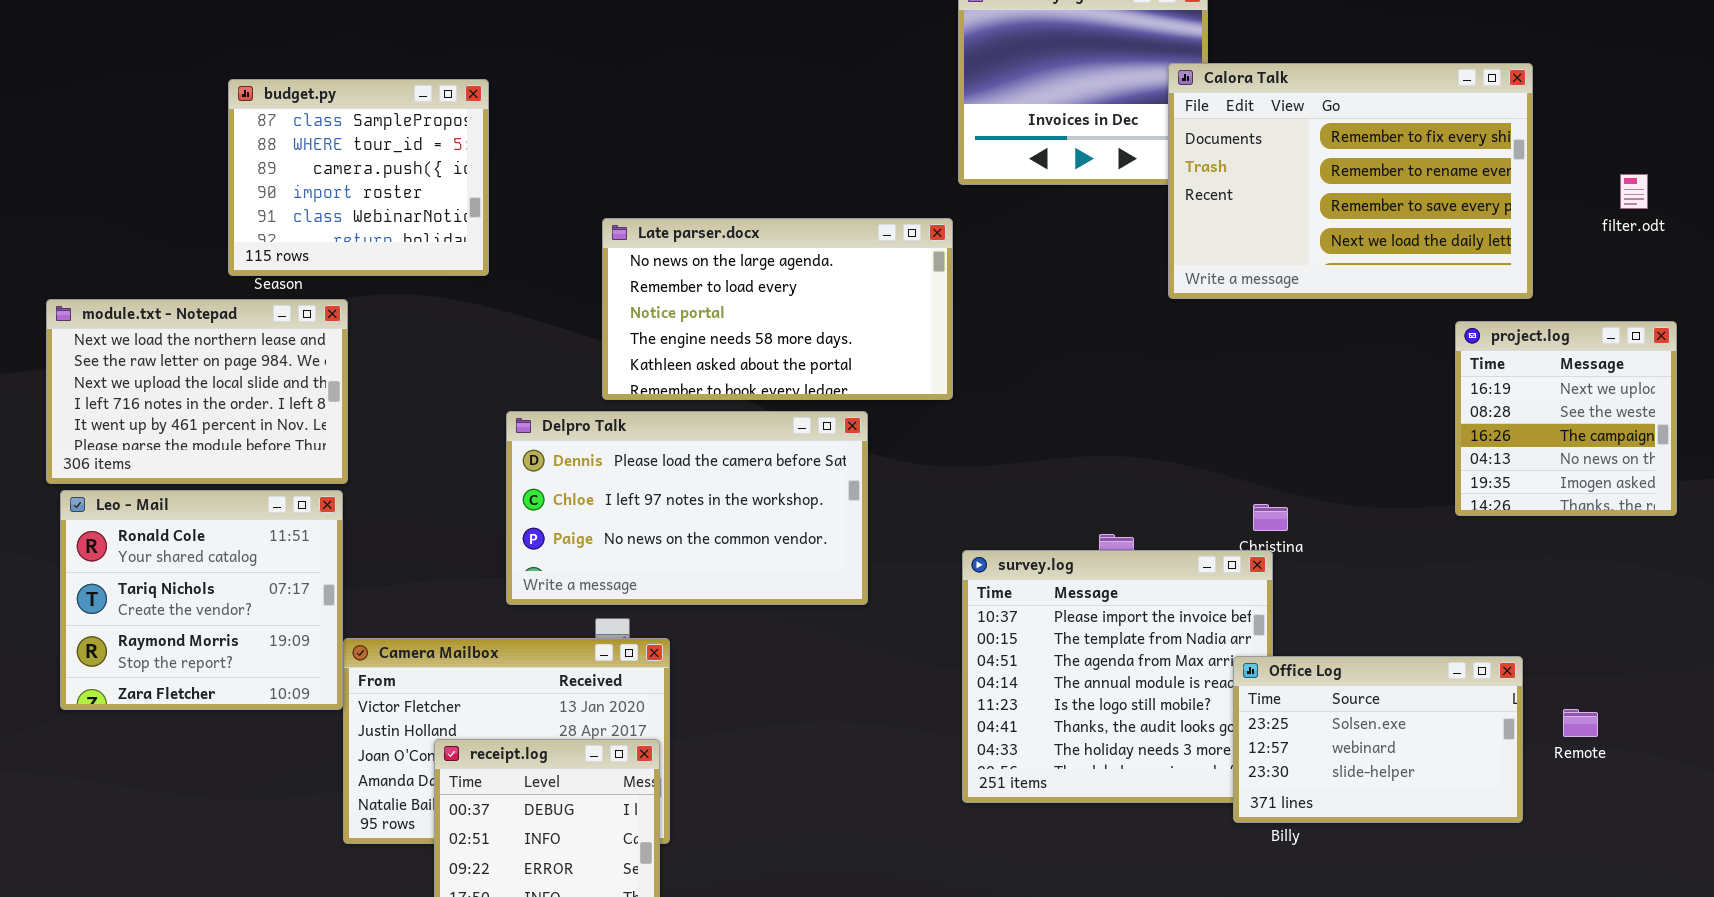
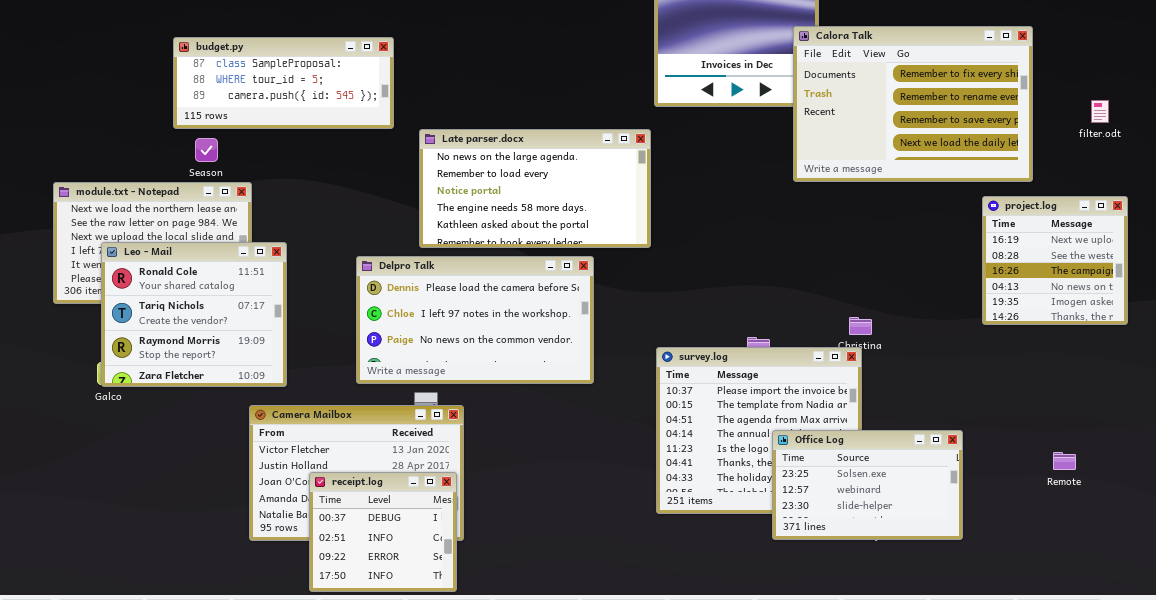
budget.py: [228,79,489,276] -> [173,37,394,129], resized
Leo - Mail: [60,490,343,710] -> [101,242,287,387], moved
Office Log: [1233,656,1523,823] -> [772,430,963,540], moved

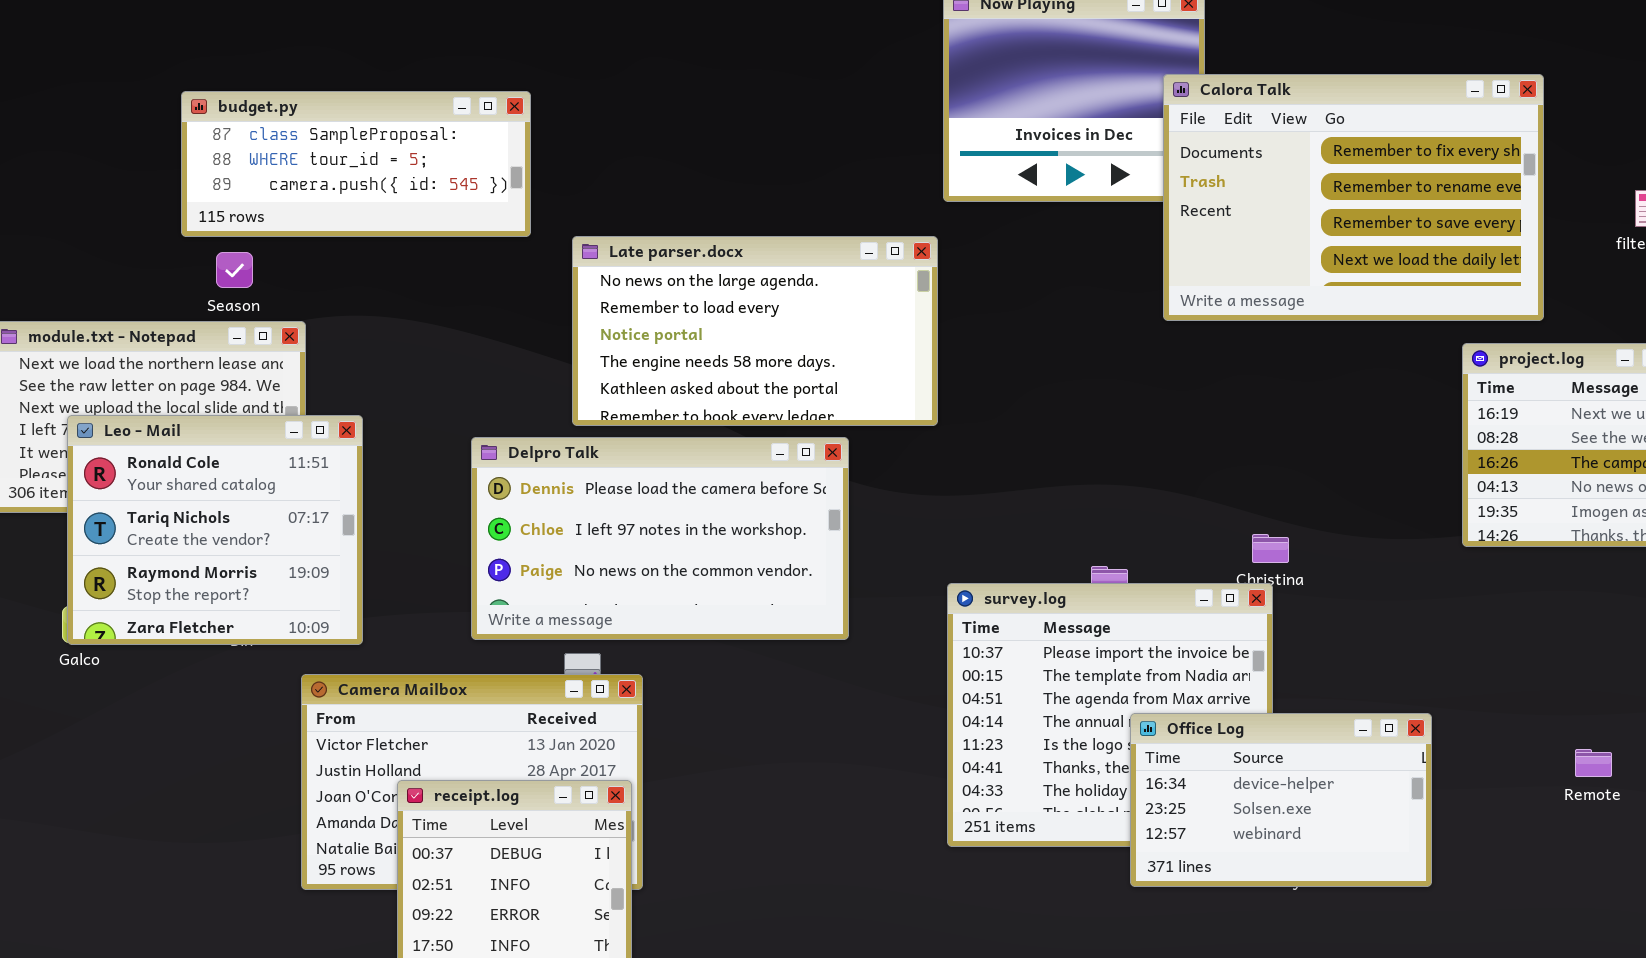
Office Log: [772,430,963,540] -> [1130,713,1432,887], scrolled up 1 row

